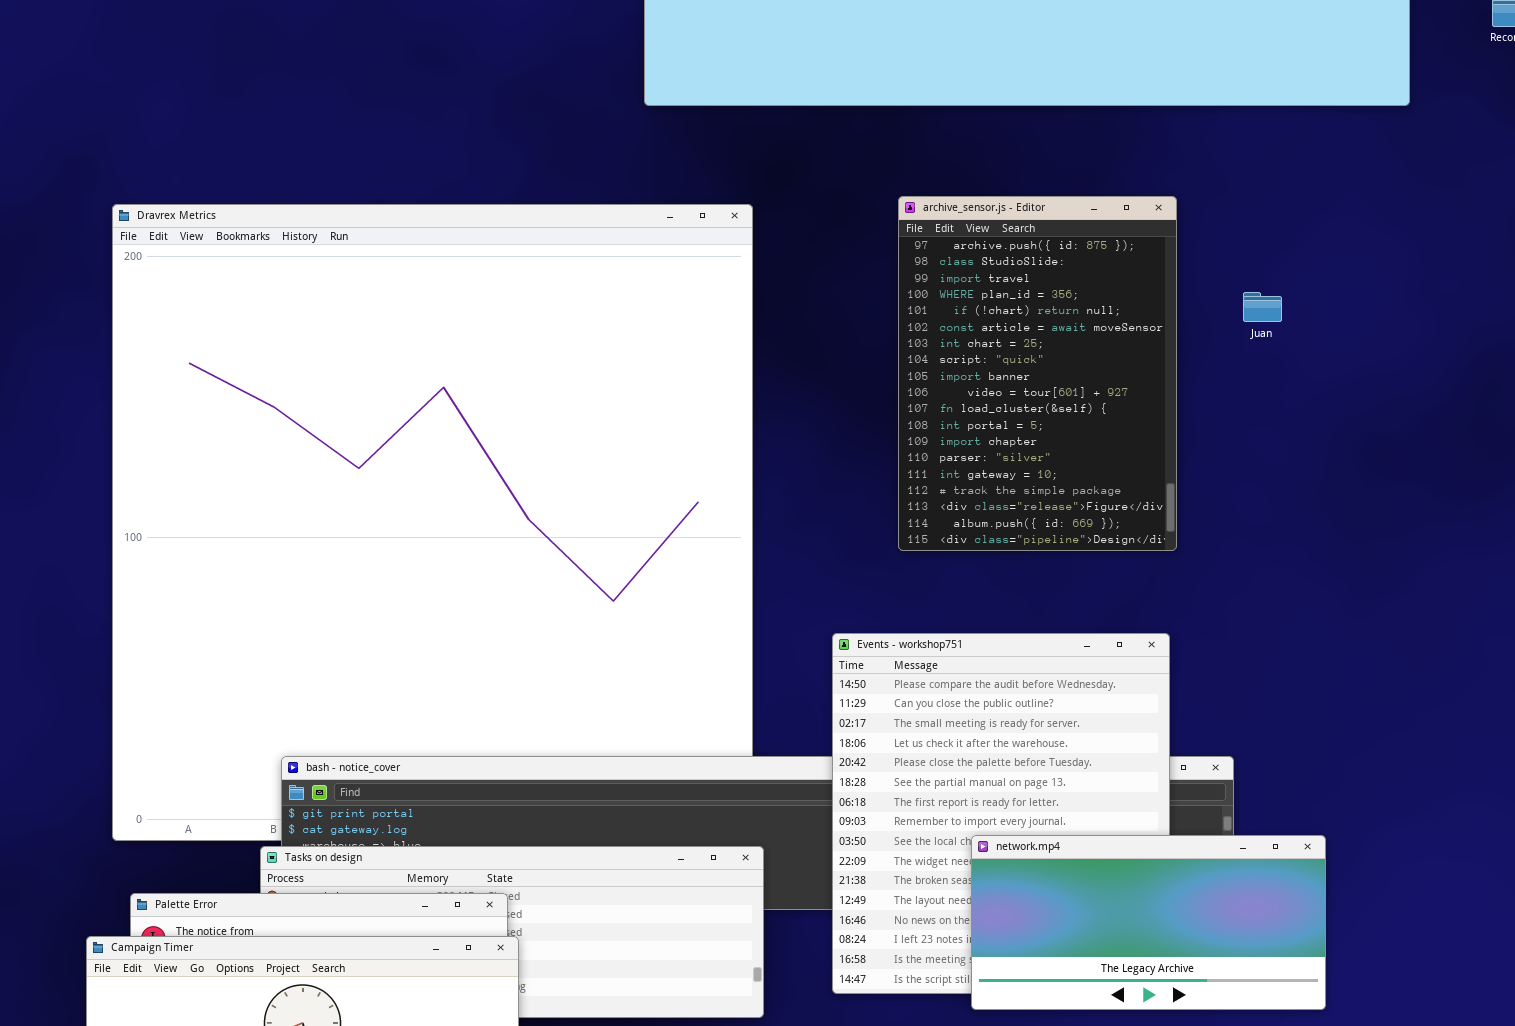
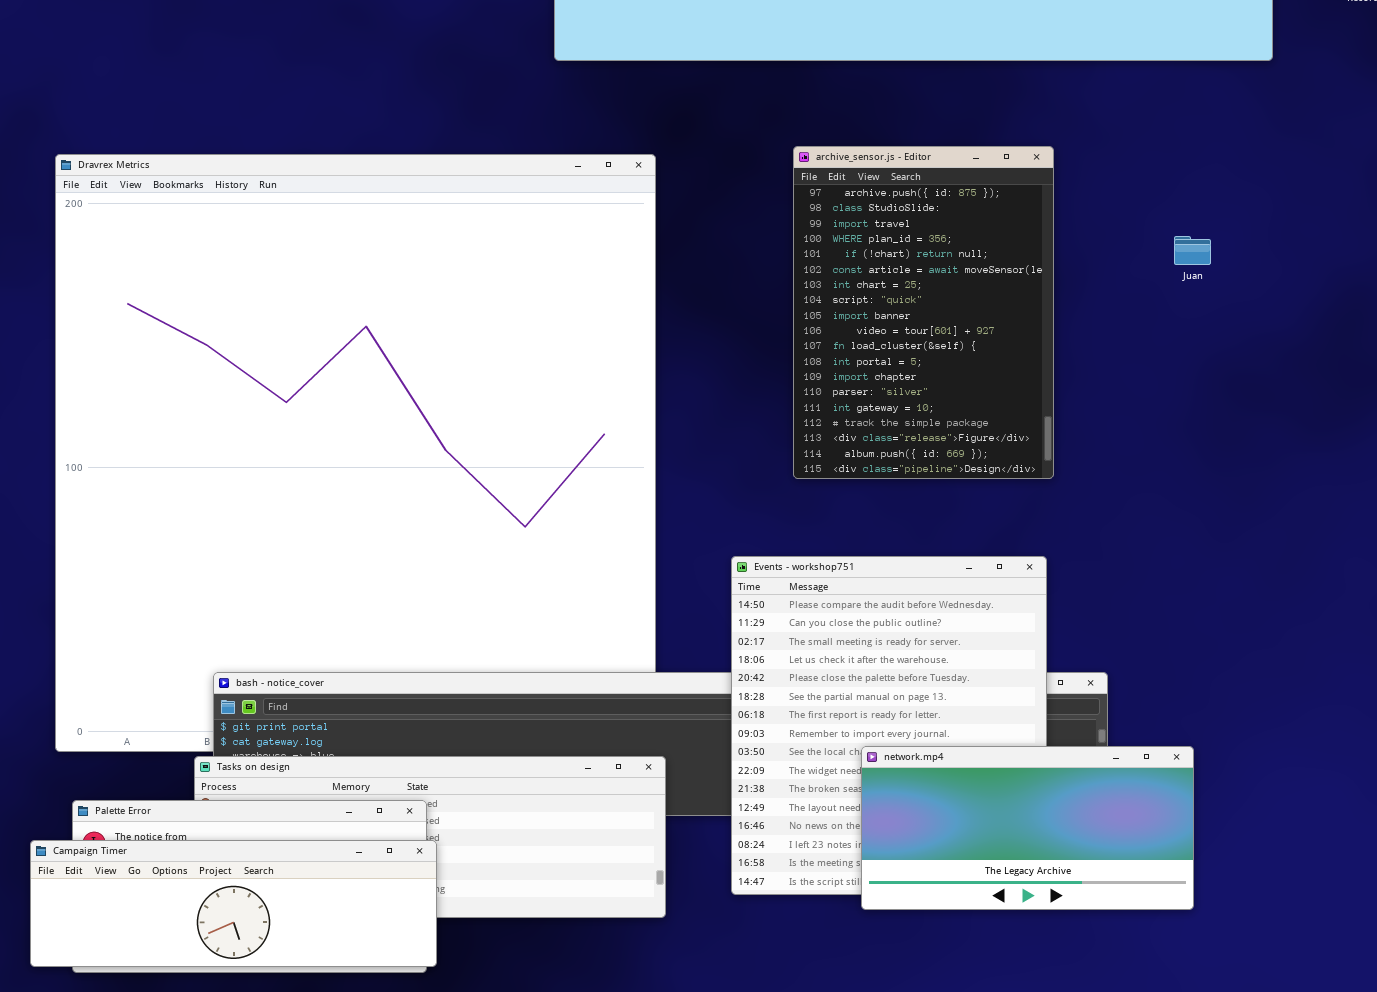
Juan: [1243,292,1282,322] -> [1174,236,1211,265], moved

